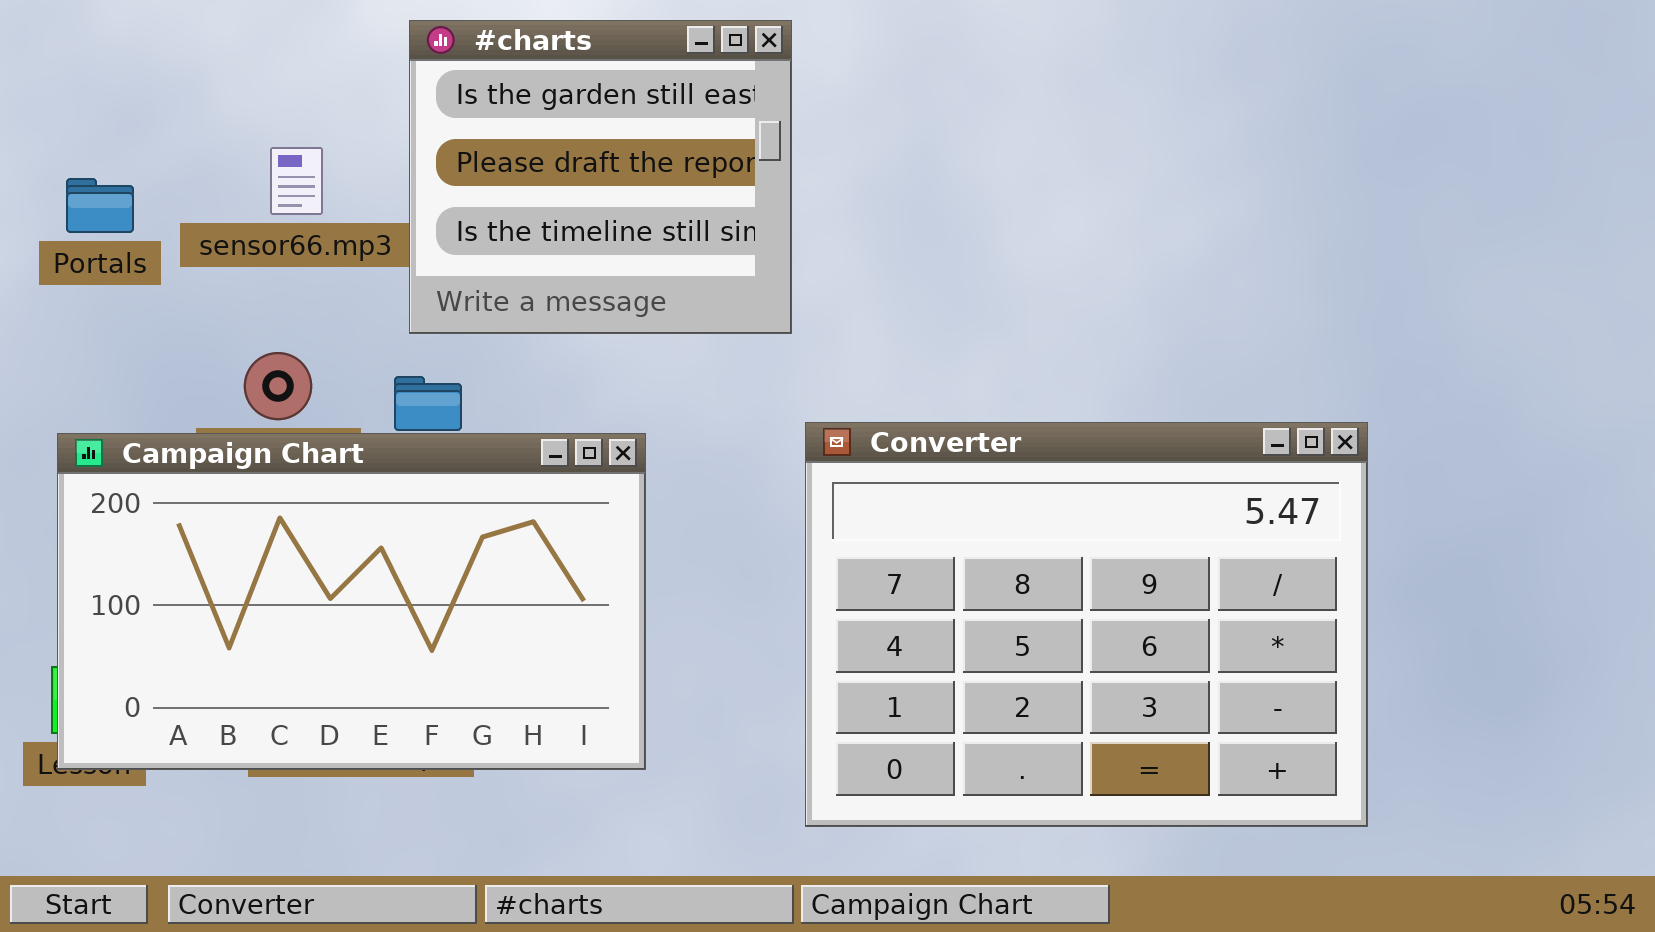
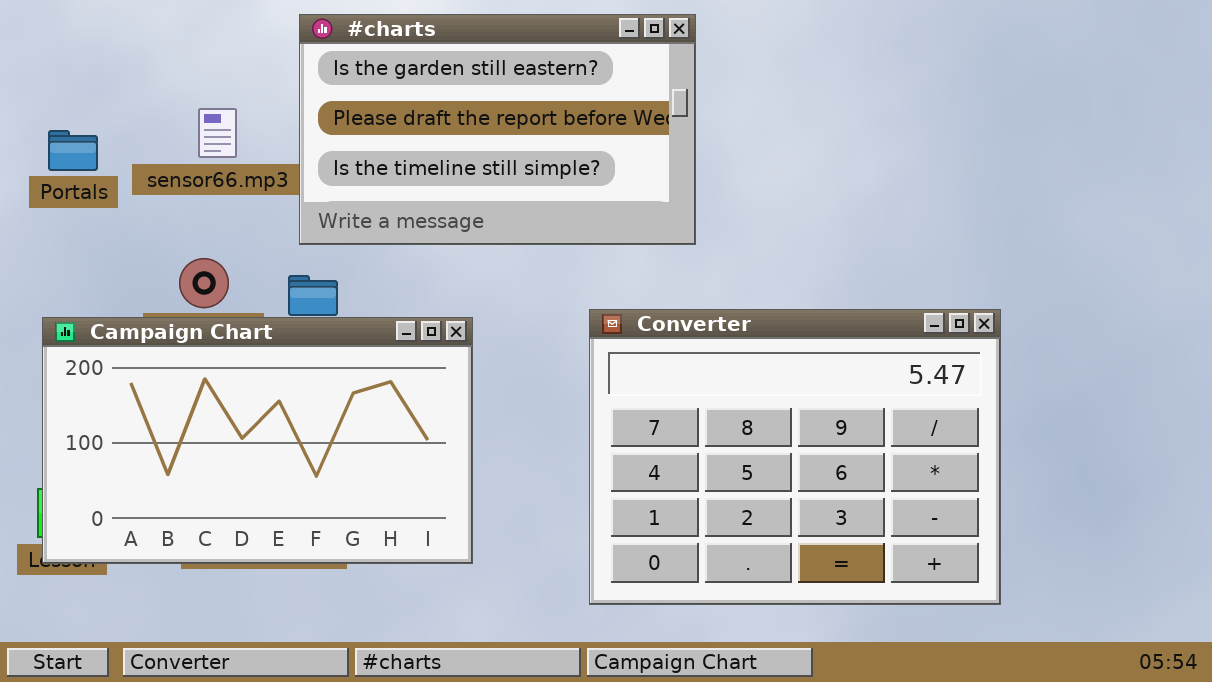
#charts: [409,20,792,334] -> [299,14,696,245], resized

